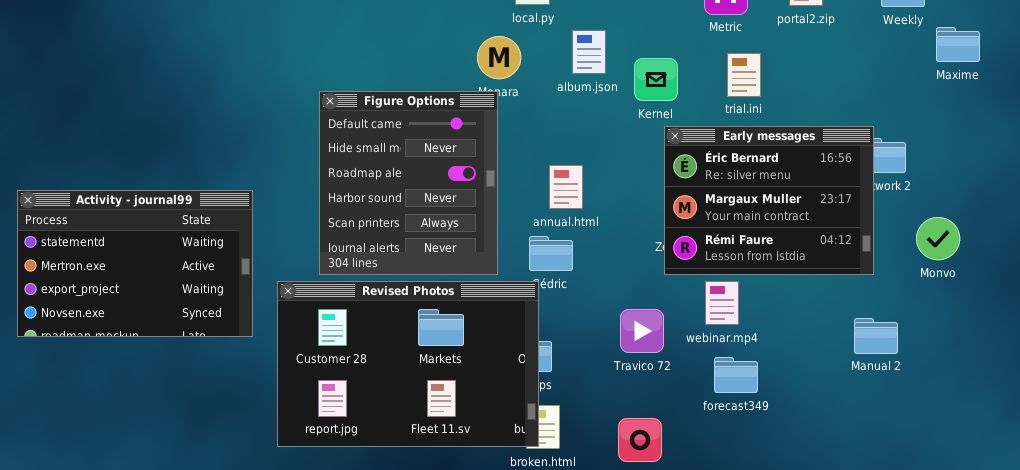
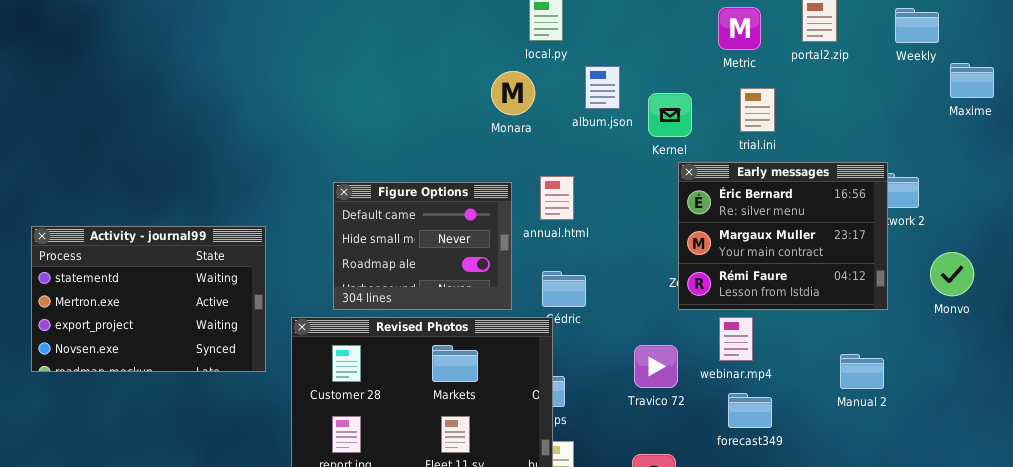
Figure Options: [319,91,498,275] -> [333,182,512,310], resized
annual.html: [549,165,583,209] -> [540,176,574,220], moved
Manual 2: [854,318,898,354] -> [840,354,884,389], moved

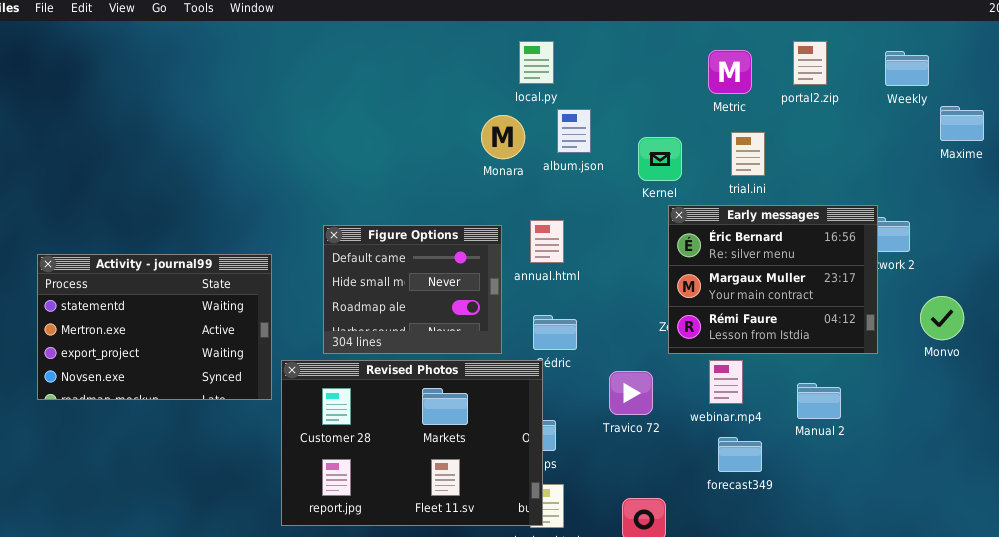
album.json: [585,66,620,109] -> [557,109,591,153], moved
Activity - journal99: [31,226,266,372] -> [37,254,272,400], moved
Travico 72: [634,345,678,388] -> [609,371,653,415], moved
Manual 2: [840,354,884,389] -> [797,383,841,419], moved

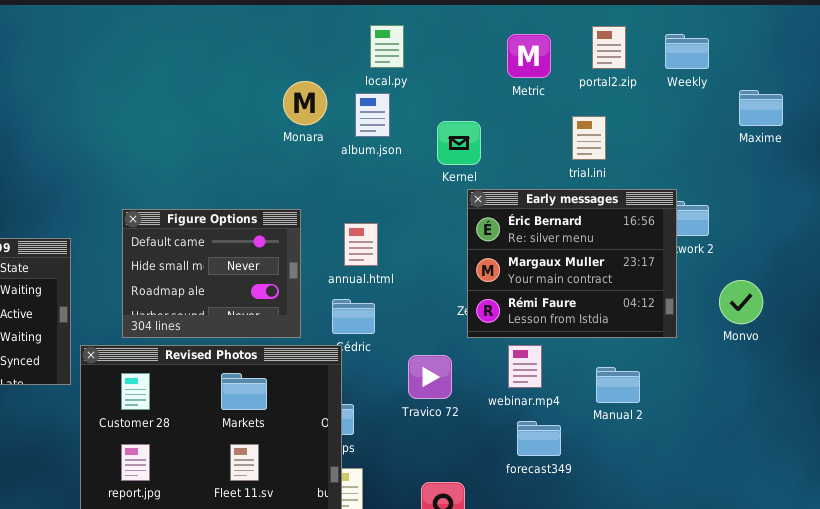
local.py: [519,41,554,84] -> [370,25,404,68], moved
Weekly: [885,51,929,86] -> [665,34,709,69], moved
Monara: [481,115,525,159] -> [283,81,327,125], moved
trial.ini: [731,132,765,176] -> [572,116,606,160], moved
annual.html: [530,220,564,263] -> [344,223,378,266], moved

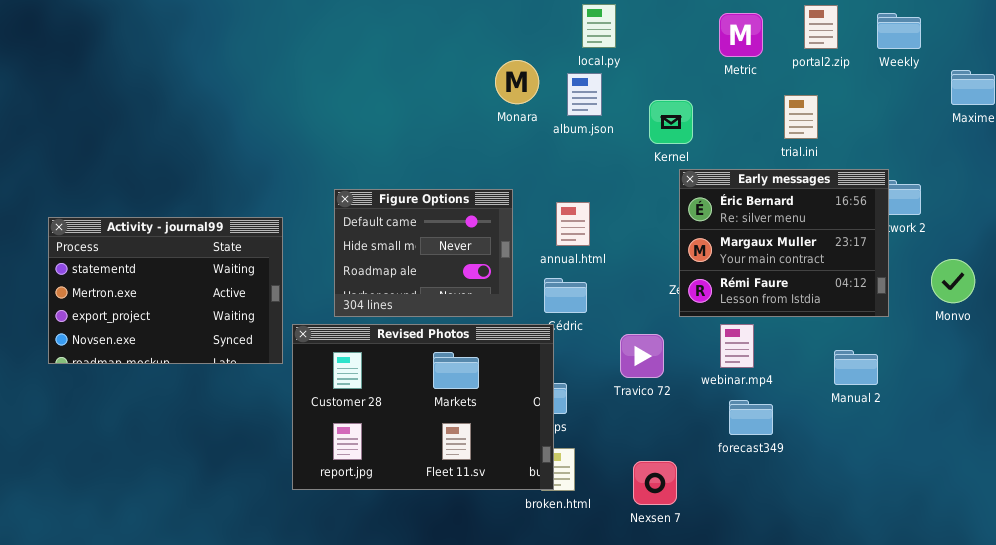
Manual 2: [596,367,640,403] -> [834,350,878,385], moved

